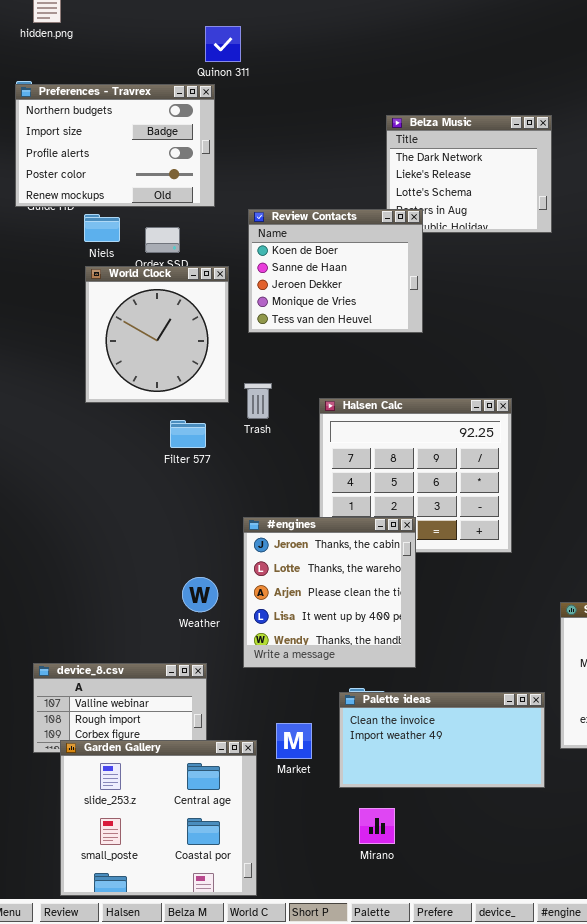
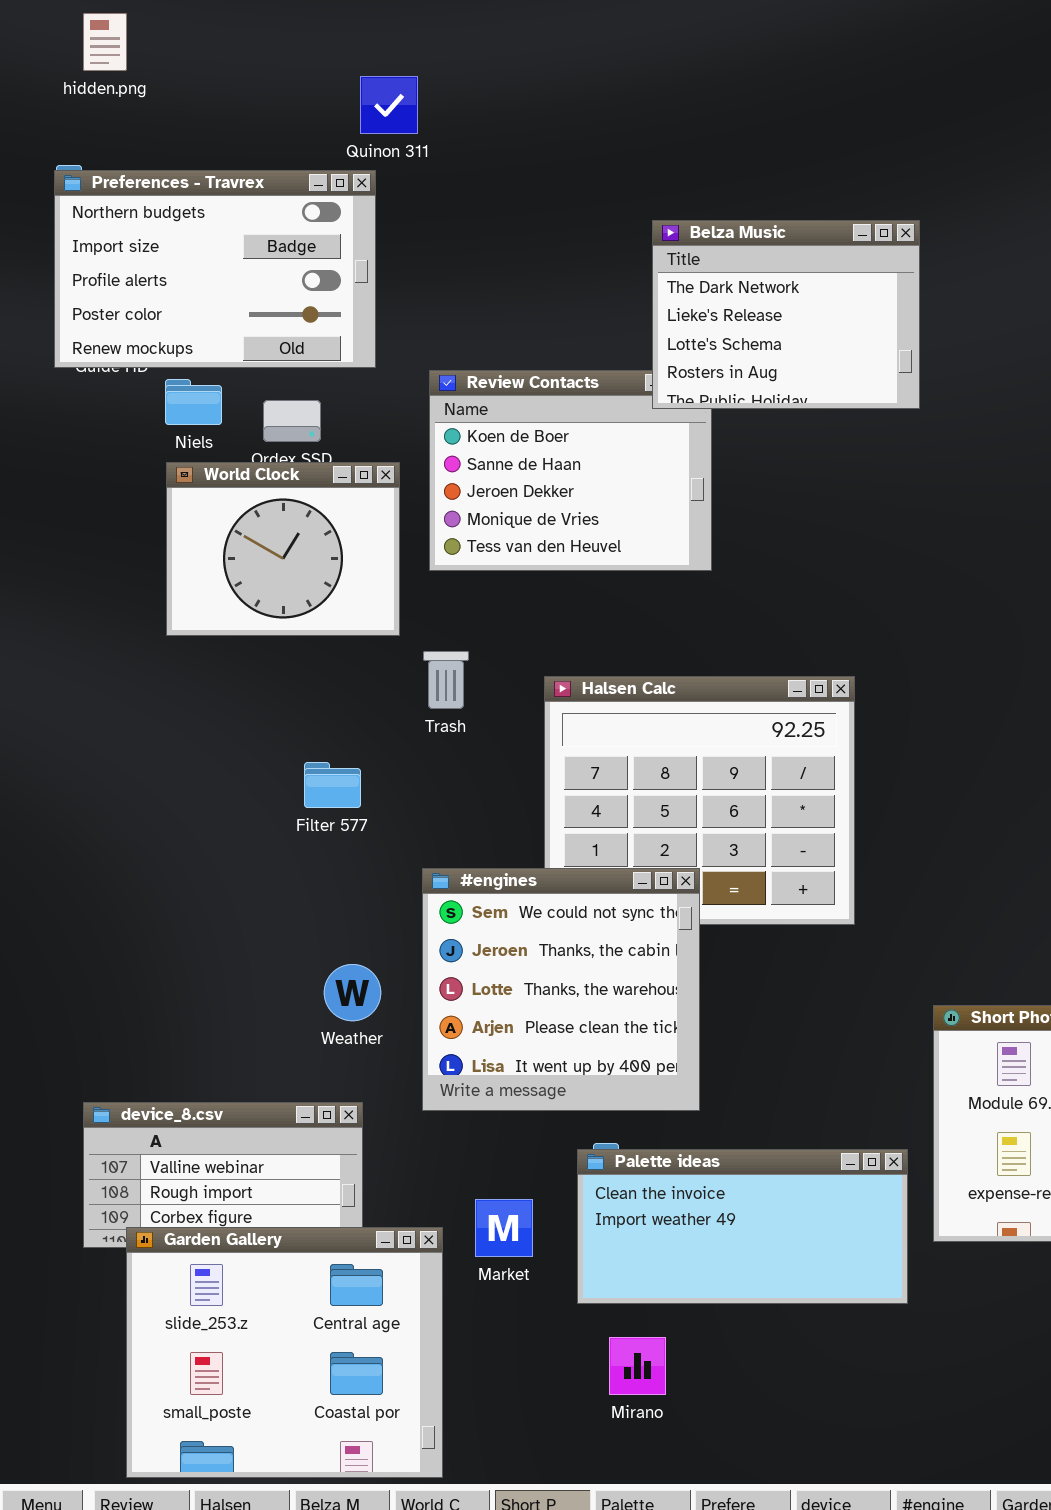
Belza Music: [386,115,552,233] -> [652,220,920,409], raised
World Clock: [85,266,229,403] -> [166,462,400,636], resized
Filter 577: [170,420,206,448] -> [304,762,361,808], moved
#engines: [243,517,416,668] -> [422,868,700,1111], scrolled up 1 row

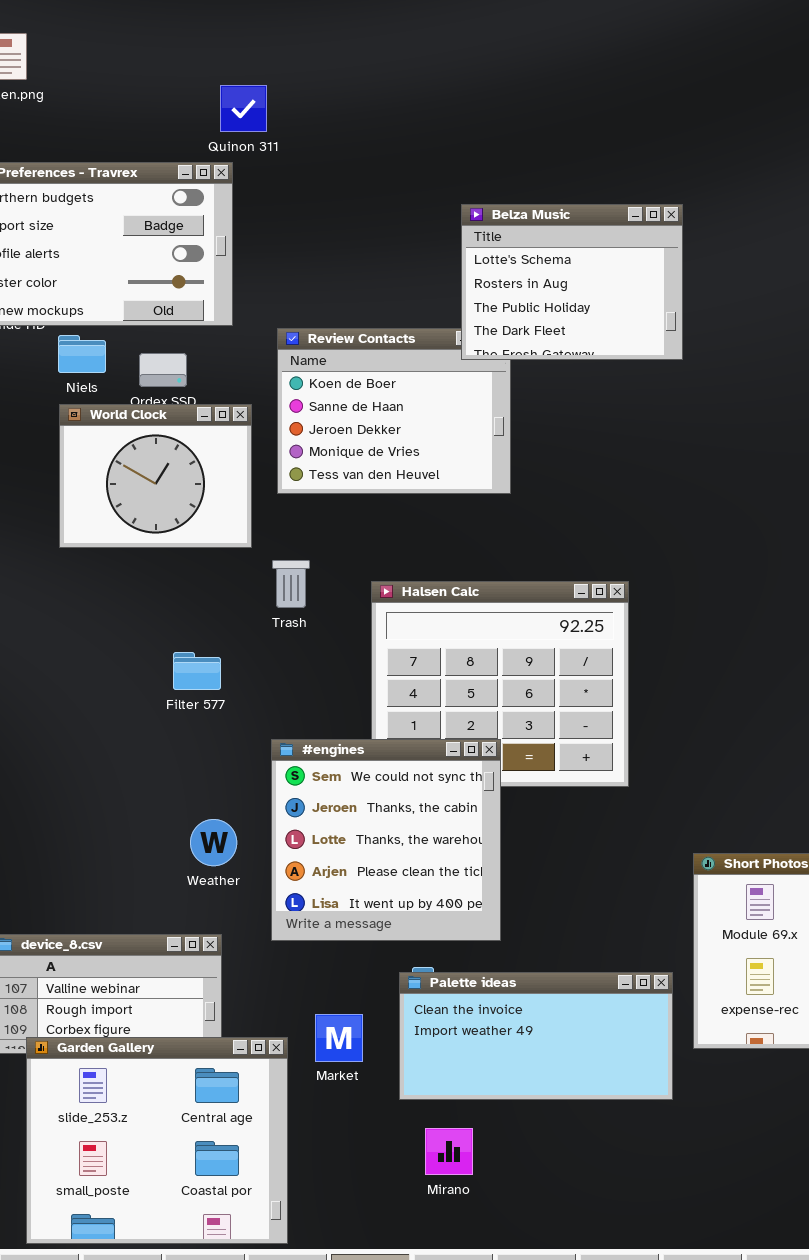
Belza Music: [652,220,920,409] -> [461,204,683,360], scrolled down 2 rows

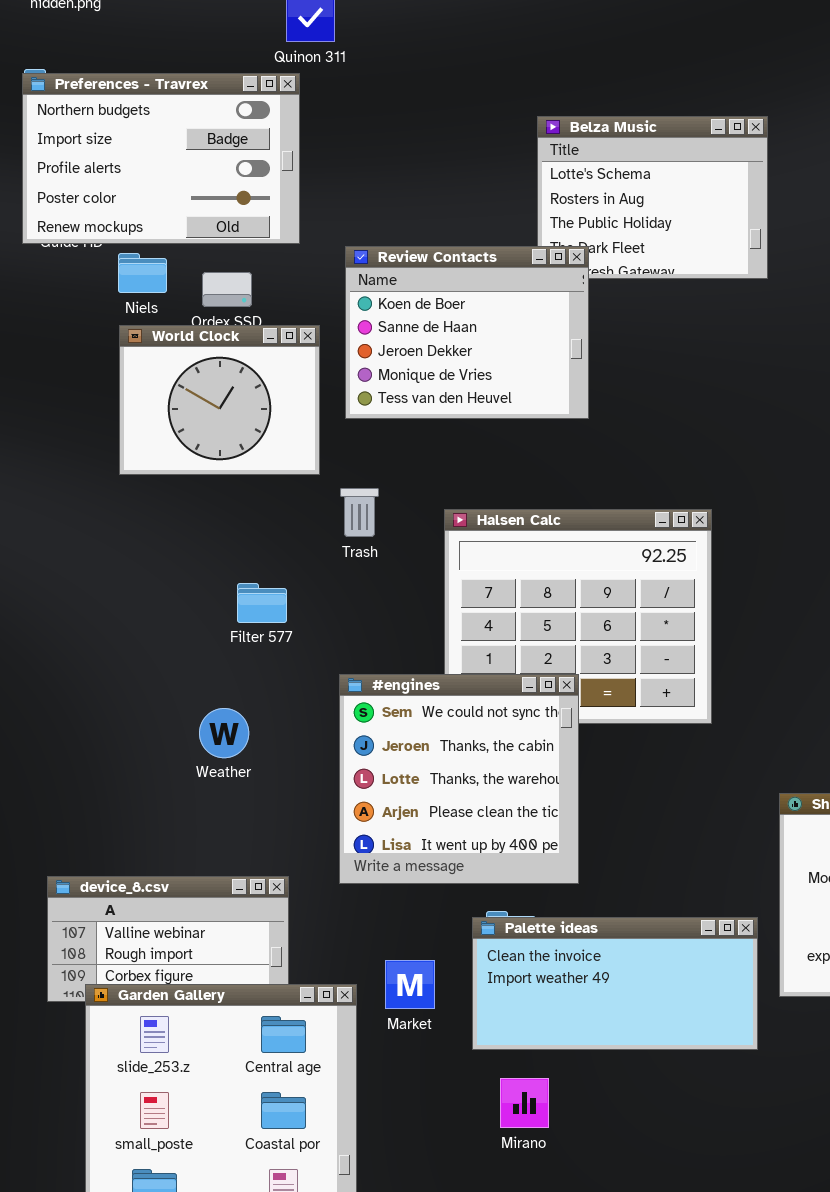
Review Contacts: [277,328,511,494] -> [345,246,589,419], raised
Weather: [190,819,237,866] -> [199,708,249,758], moved

